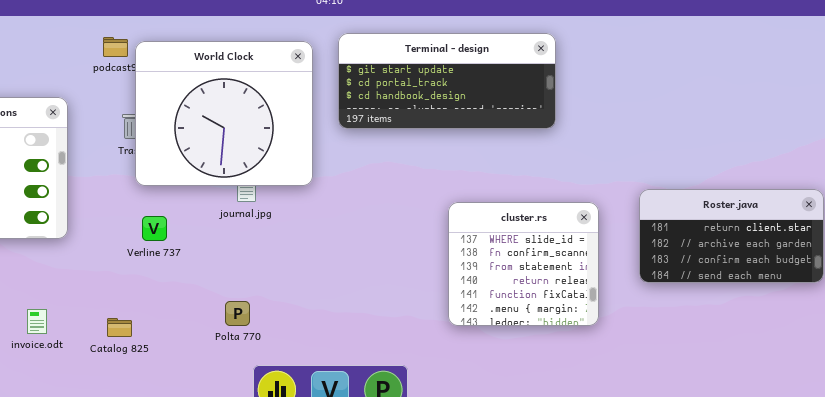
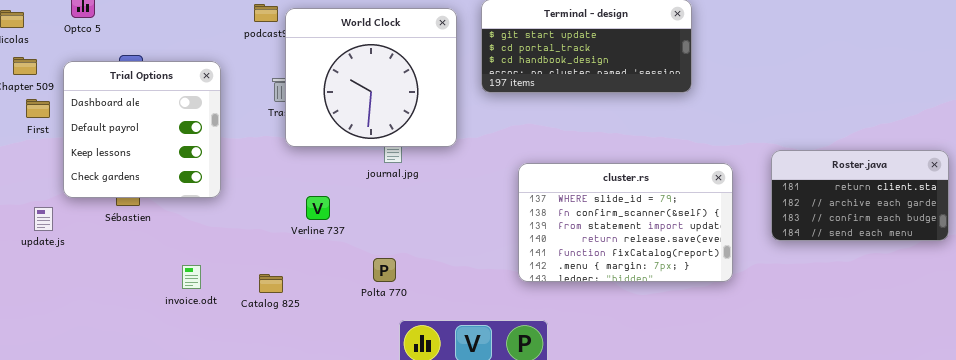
cluster.rs: [448,202,599,326] -> [518,163,733,282], resized
Verline 737: [142,216,167,241] -> [306,196,330,220], moved

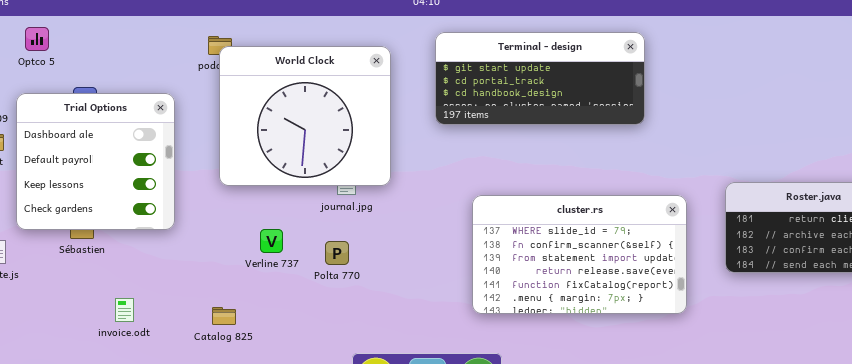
World Clock: [285,8,457,147] -> [219,46,391,186], moved
Polta 770: [373,258,396,282] -> [325,241,349,265], moved
invoice.odt: [182,265,201,289] -> [115,298,134,322], moved

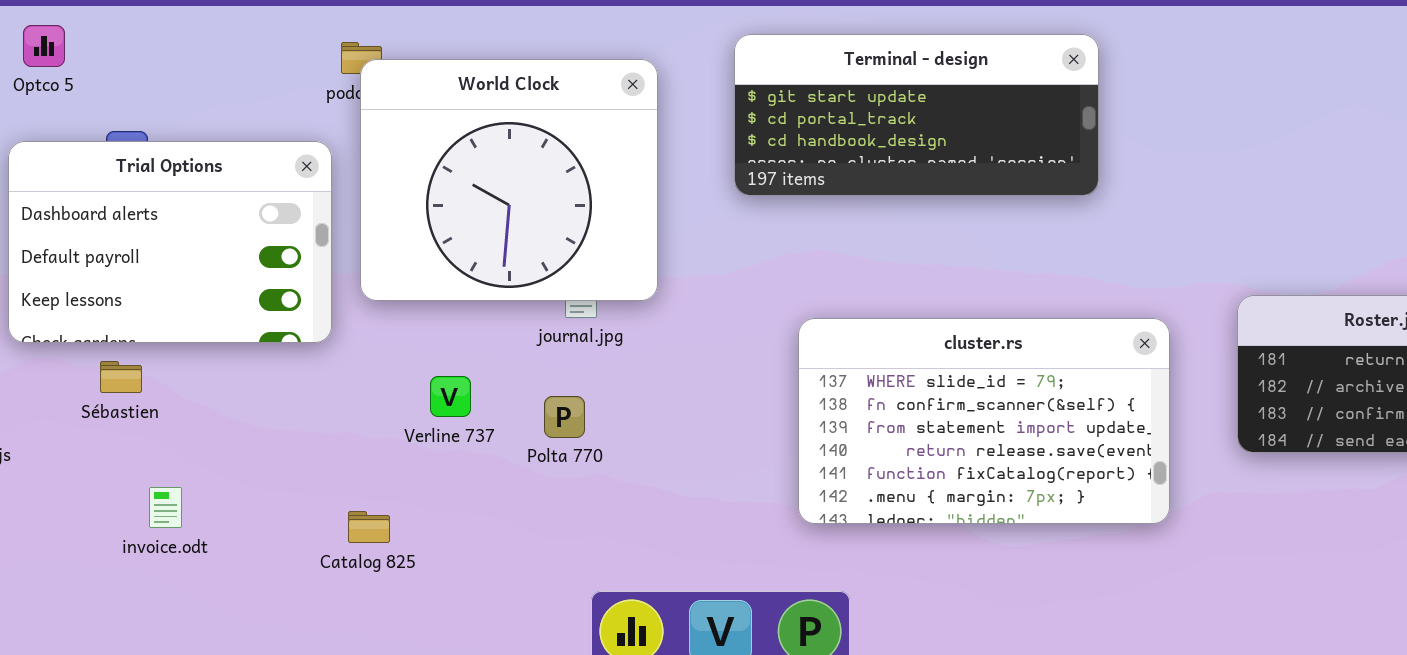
Trial Options: [16,93,175,230] -> [8,141,332,343], resized
invoice.odt: [115,298,134,322] -> [149,487,182,528], moved

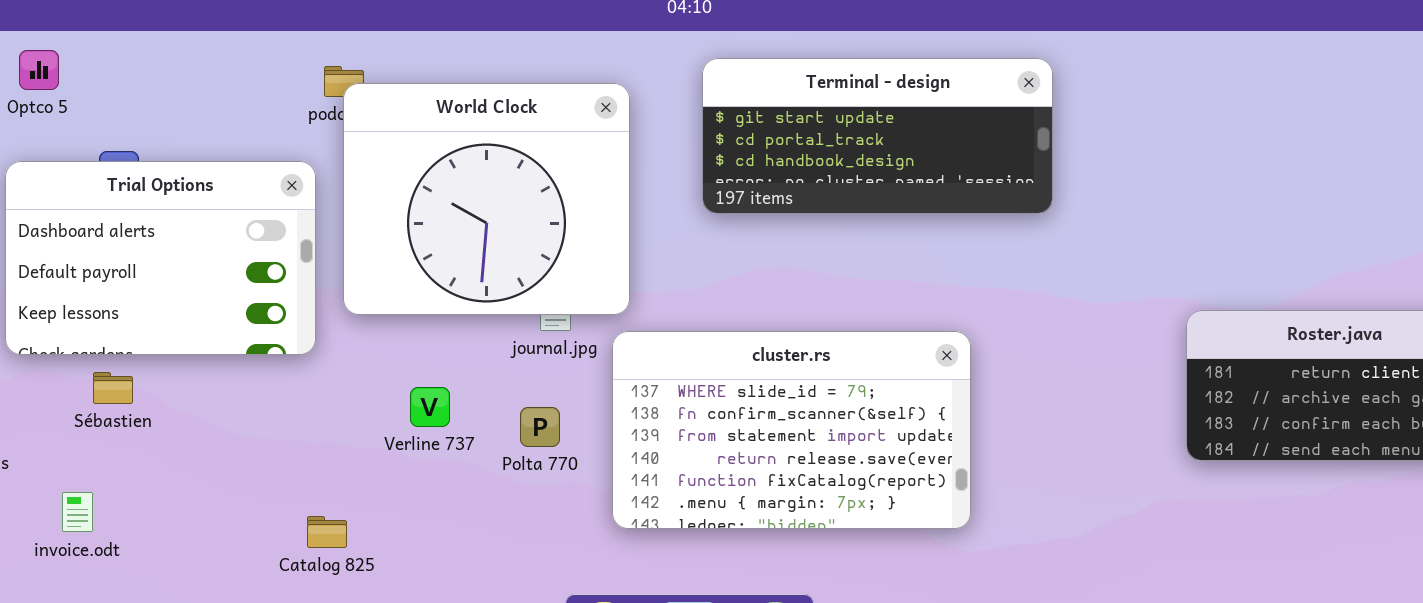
cluster.rs: [798,318,1170,524] -> [612,331,971,529], moved
invoice.odt: [149,487,182,528] -> [62,492,93,532], moved
Catalog 825: [348,511,390,543] -> [307,516,347,548], moved

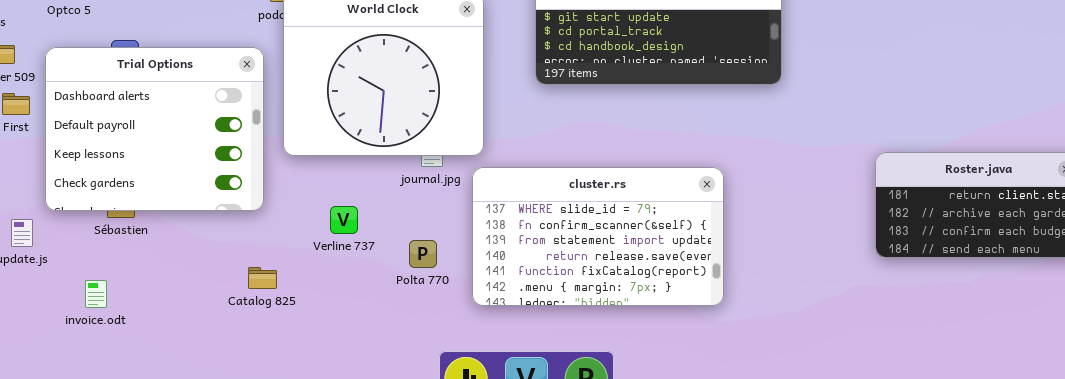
Trial Options: [5,161,316,355] -> [45,47,264,211], resized
Polta 770: [520,407,560,447] -> [409,240,437,268], moved
Catalog 825: [307,516,347,548] -> [248,267,277,289], moved

